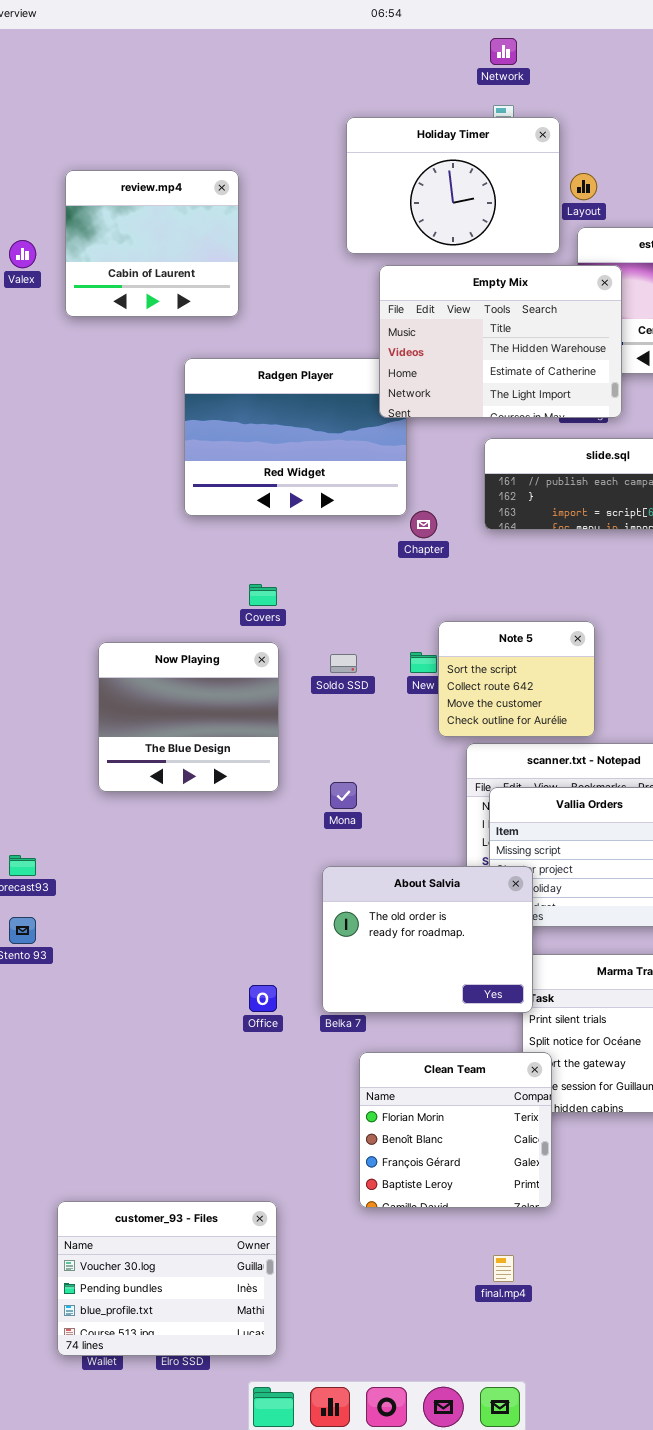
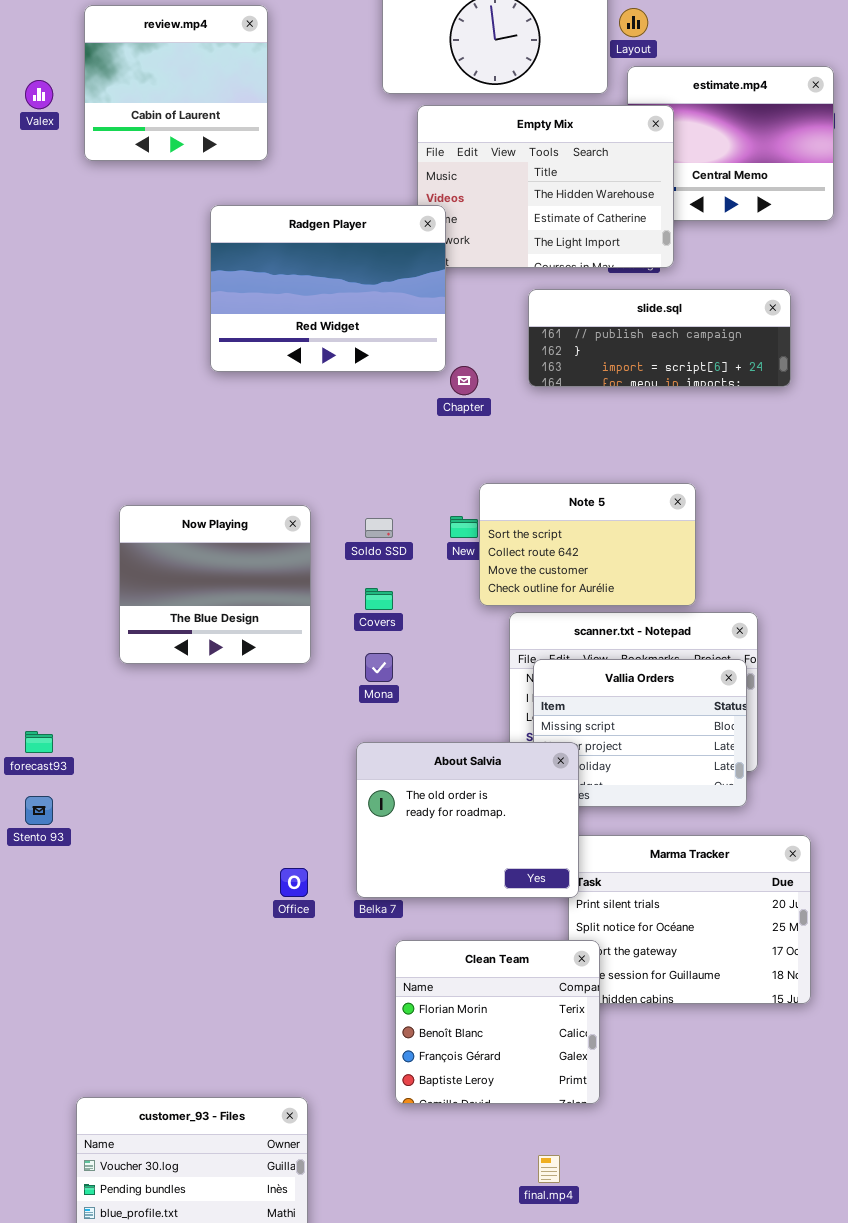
Radgen Player: [184,358,407,516] -> [210,205,446,372], raised
Covers: [249,584,277,606] -> [365,588,393,610], moved
Note 5: [438,621,595,737] -> [479,483,696,606], resized

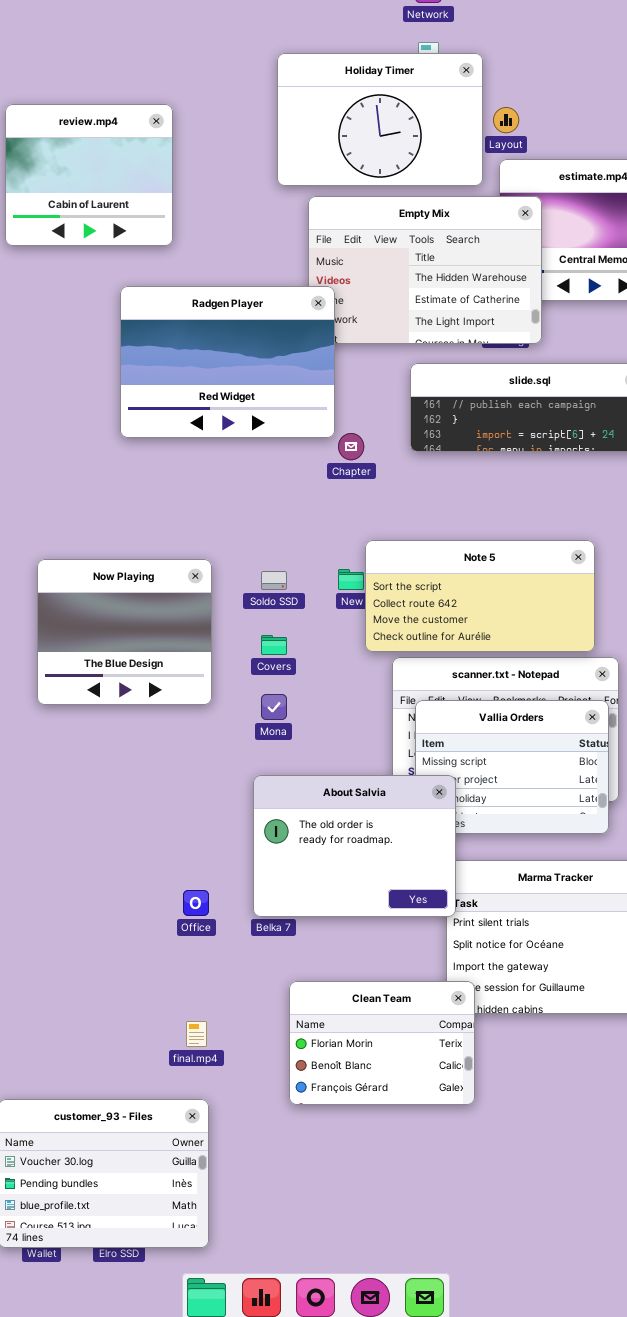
Note 5: [479,483,696,606] -> [365,540,595,652], resized
Clean Team: [395,940,600,1104] -> [289,981,475,1105], resized
final.mp4: [538,1155,560,1183] -> [186,1021,207,1047], moved

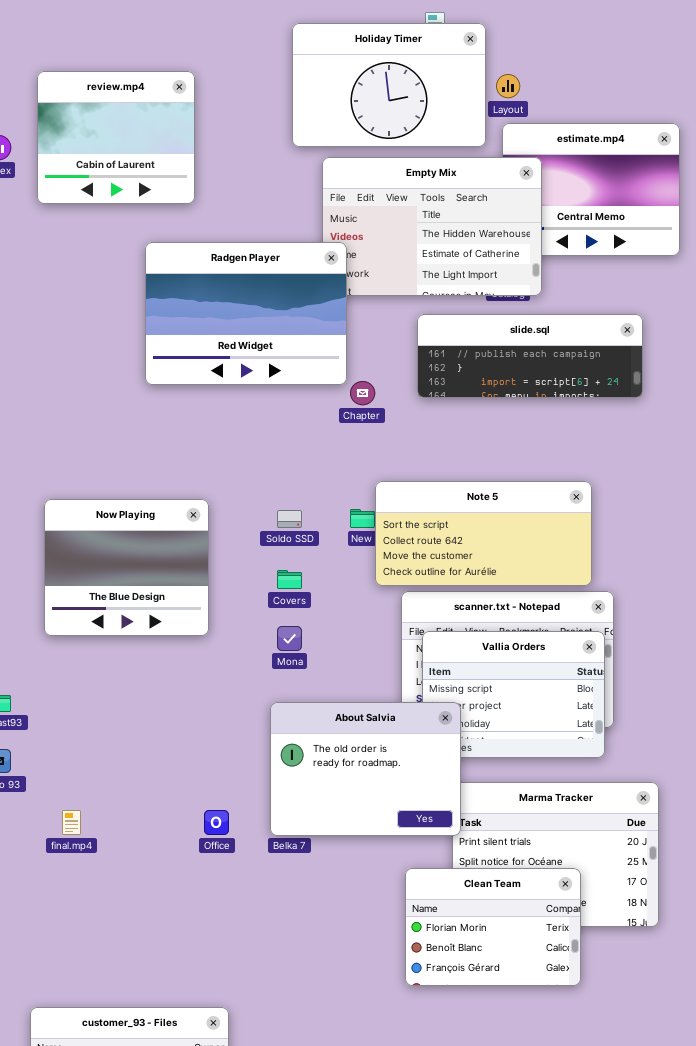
Now Playing: [37,559,212,705] -> [44,499,209,636], moved
Clean Team: [289,981,475,1105] -> [405,868,581,986], moved
final.mp4: [186,1021,207,1047] -> [62,810,81,835], moved

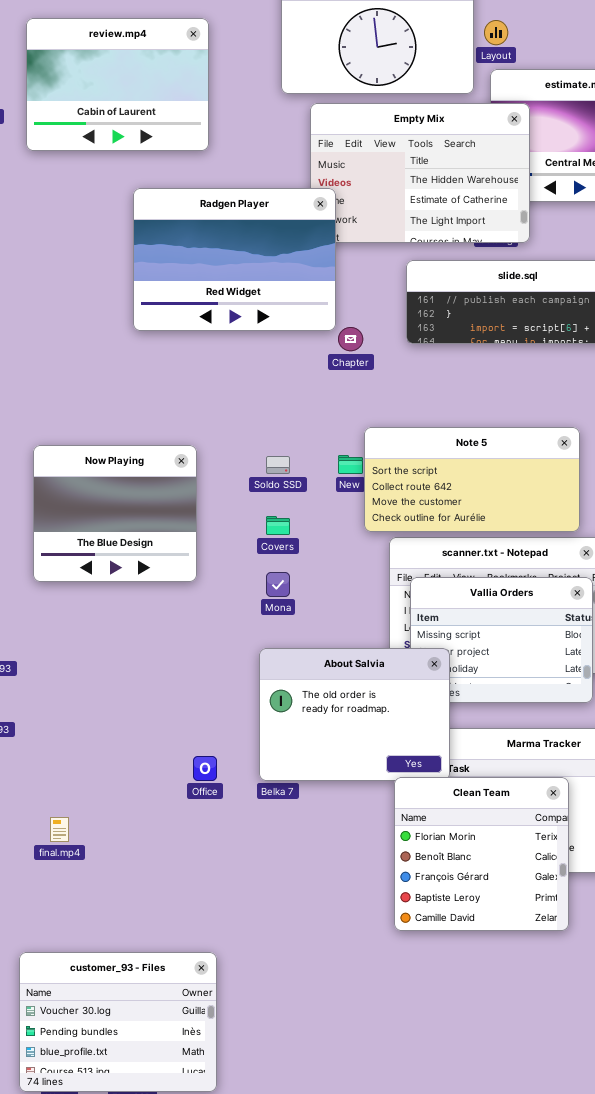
review.mp4: [37,71,195,204] -> [26,18,209,151], resized
final.mp4: [62,810,81,835] -> [50,817,69,842], moved
Clean Team: [405,868,581,986] -> [394,777,569,931], resized

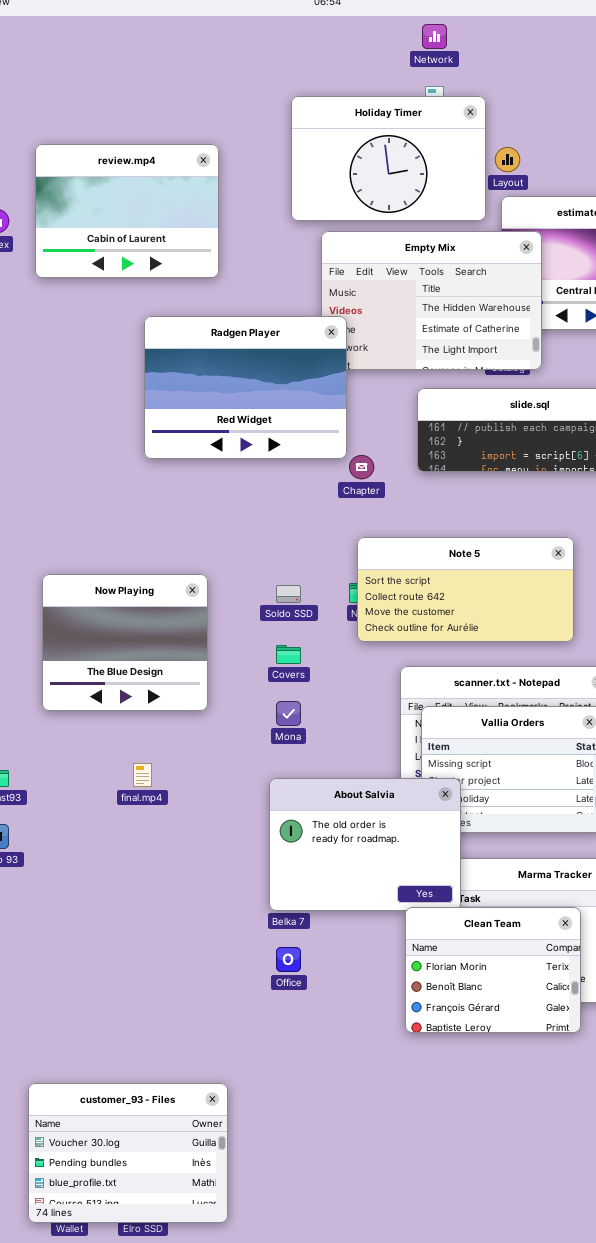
Note 5: [364,427,580,532] -> [357,537,574,642], moved
Office: [193,756,217,781] -> [276,947,301,972], moved
Clean Team: [394,777,569,931] -> [405,907,581,1033], resized
final.mp4: [50,817,69,842] -> [133,763,152,787], moved

